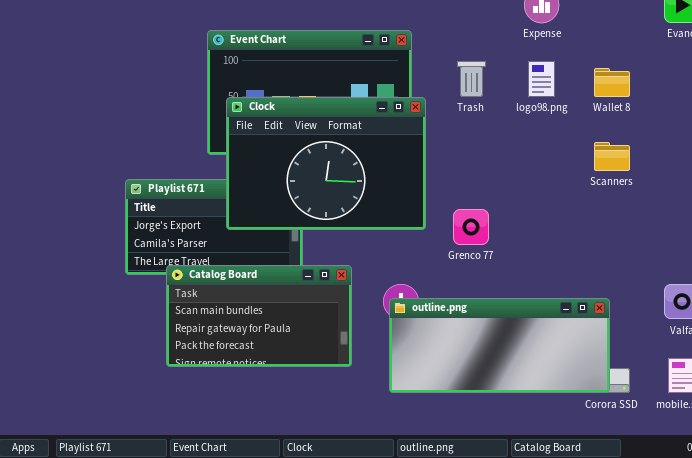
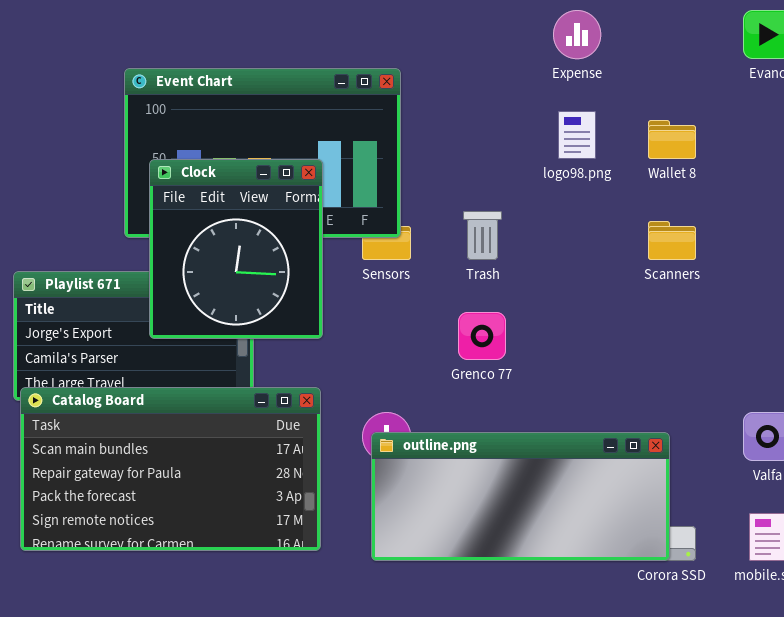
Trash: [457,61,486,97] -> [463,211,502,260], moved
Clock: [226,97,426,230] -> [149,159,323,339], resized
Catalog Board: [166,265,352,367] -> [20,387,321,551], resized

